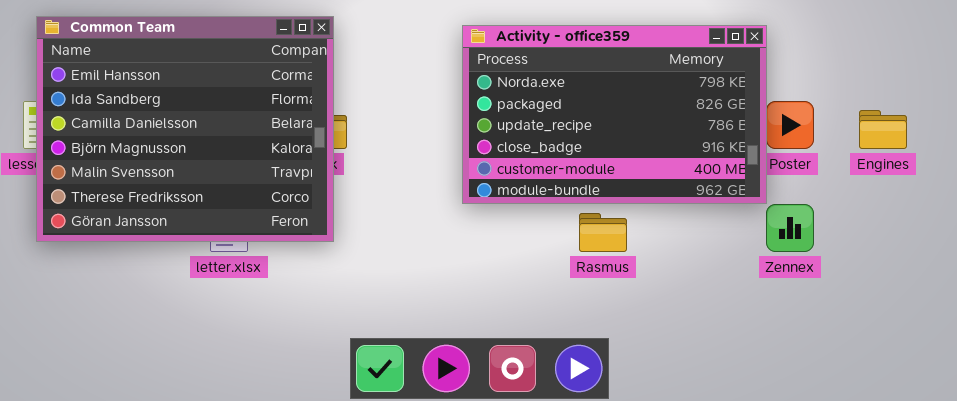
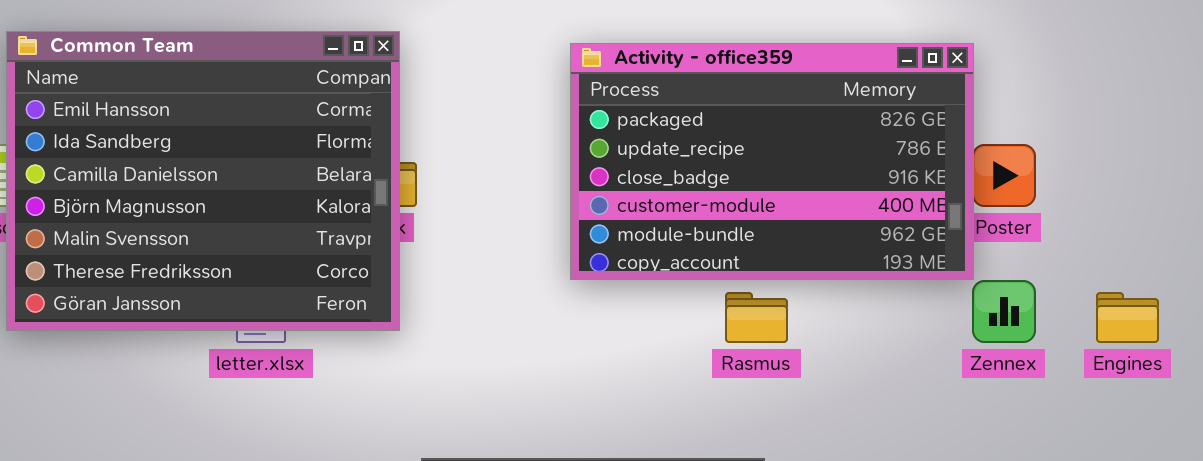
Activity - office359: [462,25,767,204] -> [570,43,974,280], scrolled down 1 row
Engines: [859,110,907,149] -> [1096,292,1159,343], moved

